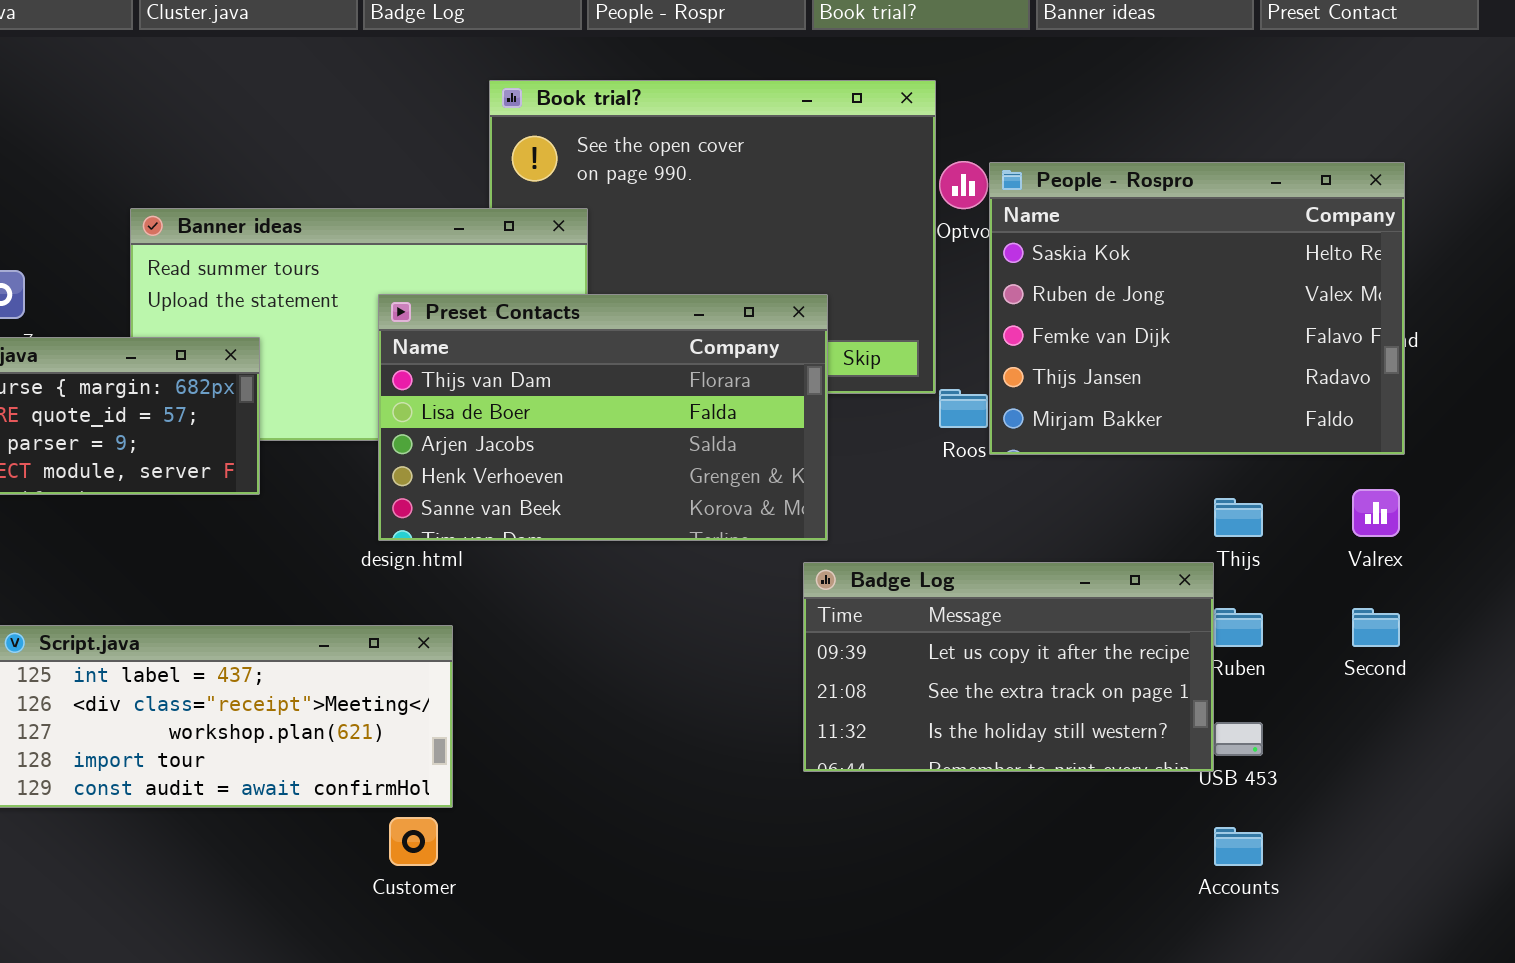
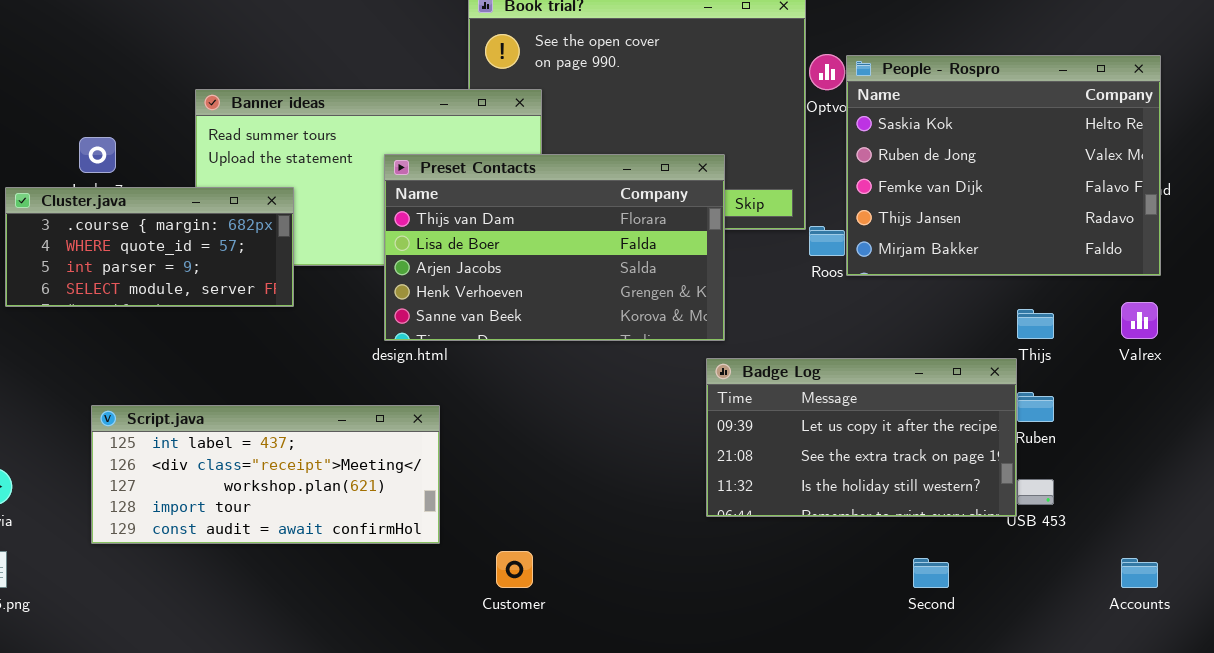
Second: [1352,608,1400,647] -> [913,558,949,588], moved
Customer: [389,817,438,866] -> [496,551,533,588], moved
Accounts: [1214,827,1263,866] -> [1121,558,1158,588], moved

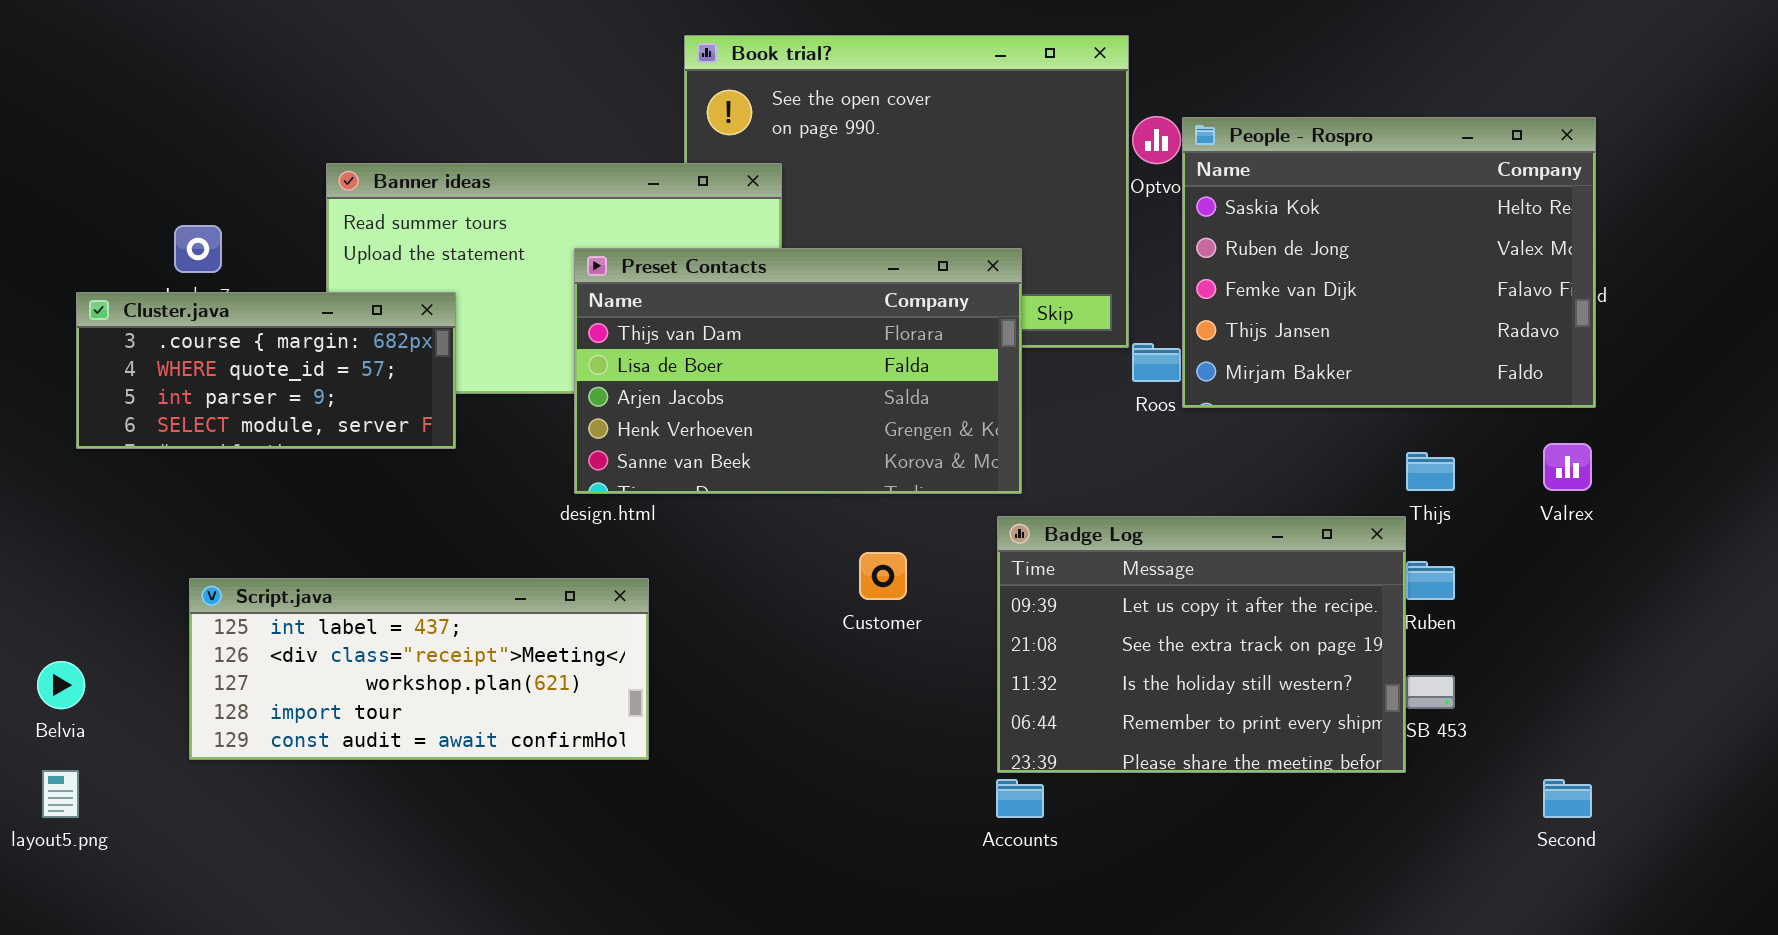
Badge Log: [706,358,1017,517] -> [997,516,1406,773], resized
Customer: [496,551,533,588] -> [859,552,907,600], moved
Second: [913,558,949,588] -> [1543,779,1592,818], moved
Accounts: [1121,558,1158,588] -> [996,779,1044,818], moved

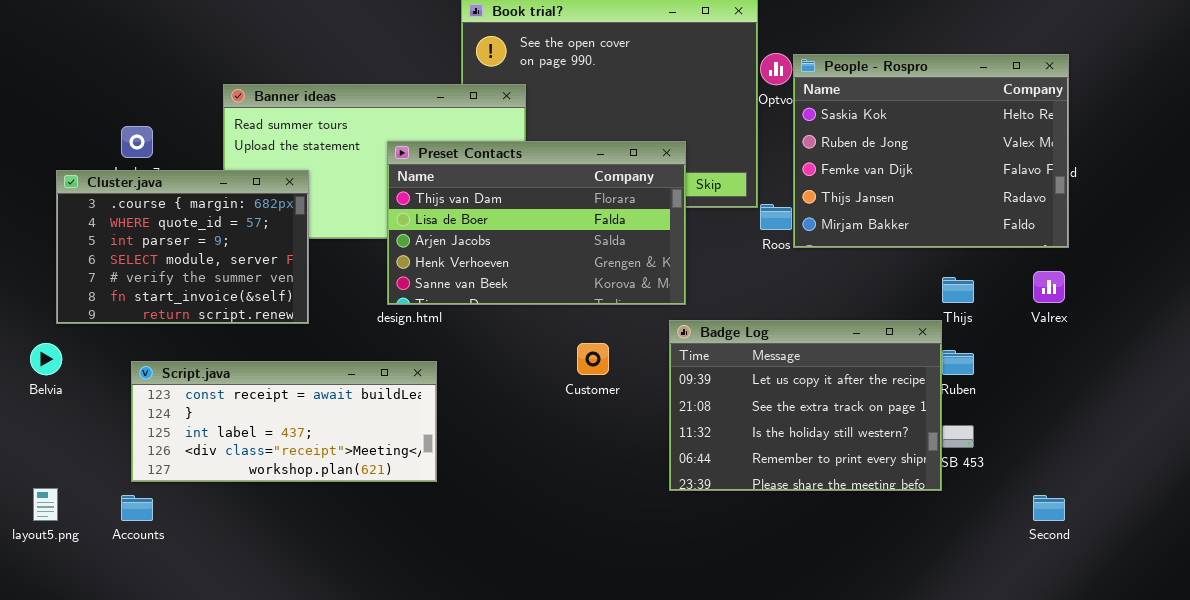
Cluster.java: [76,292,456,449] -> [56,170,309,324], resized
Script.java: [189,578,649,760] -> [131,361,437,482], scrolled up 2 rows
Belvia: [37,661,85,709] -> [30,343,62,375], moved
Accounts: [996,779,1044,818] -> [121,495,153,521], moved

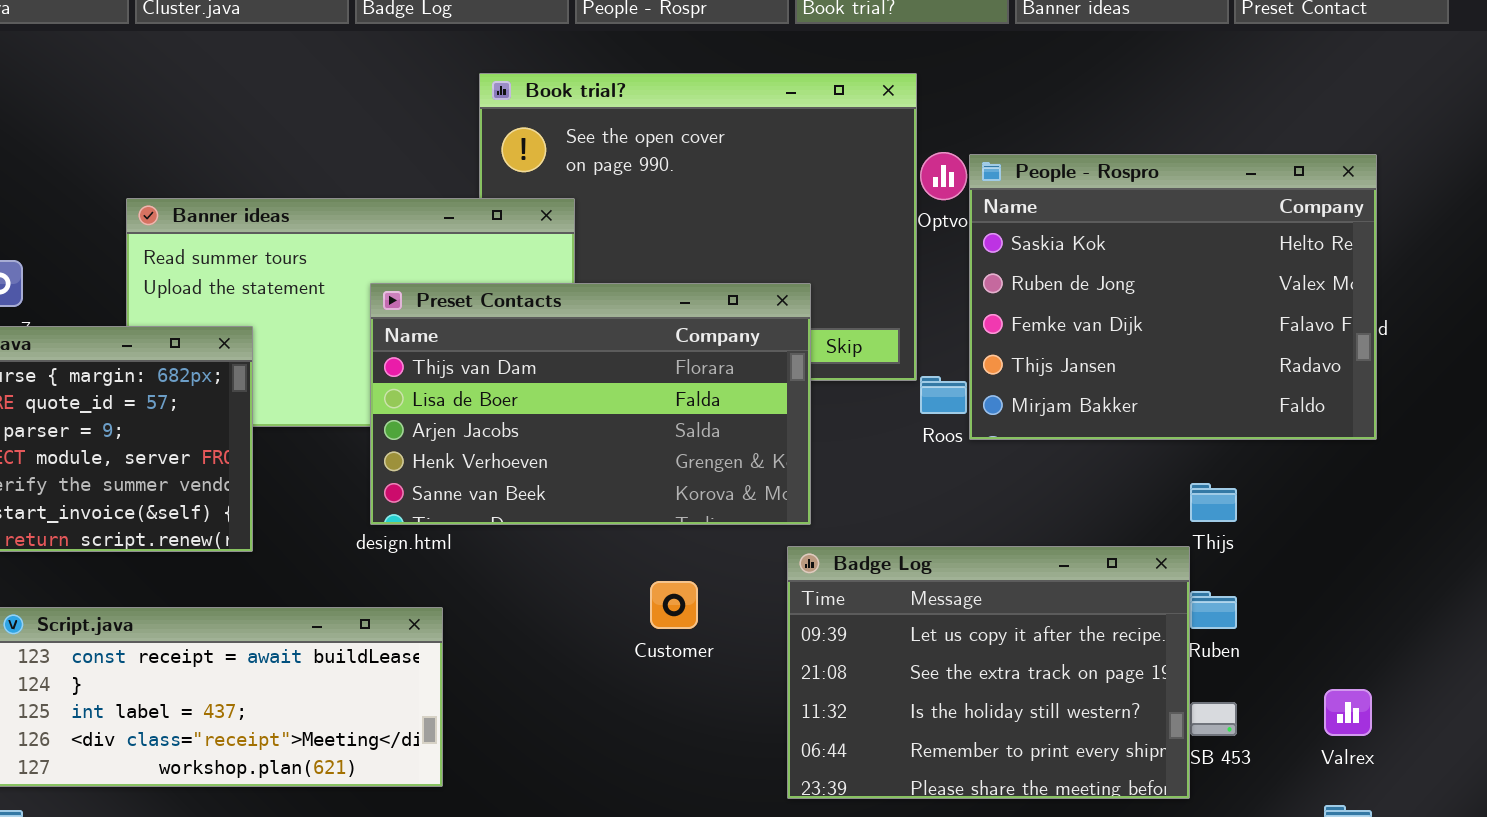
Valrex: [1033,271,1065,303] -> [1324,689,1372,736], moved

